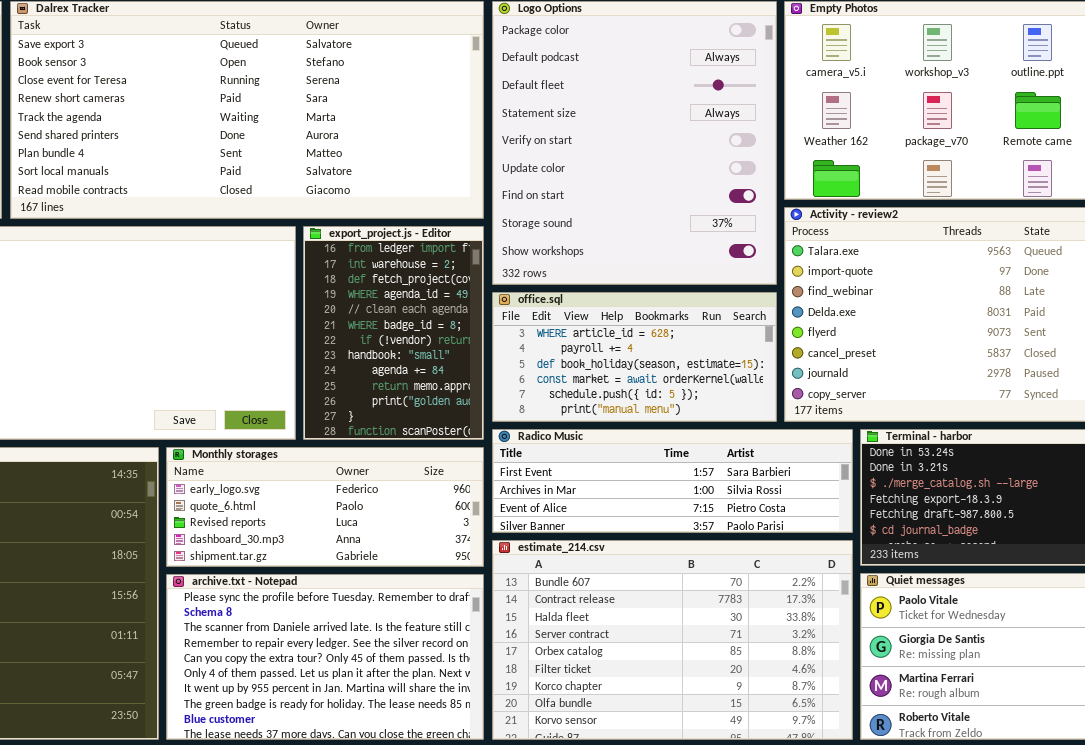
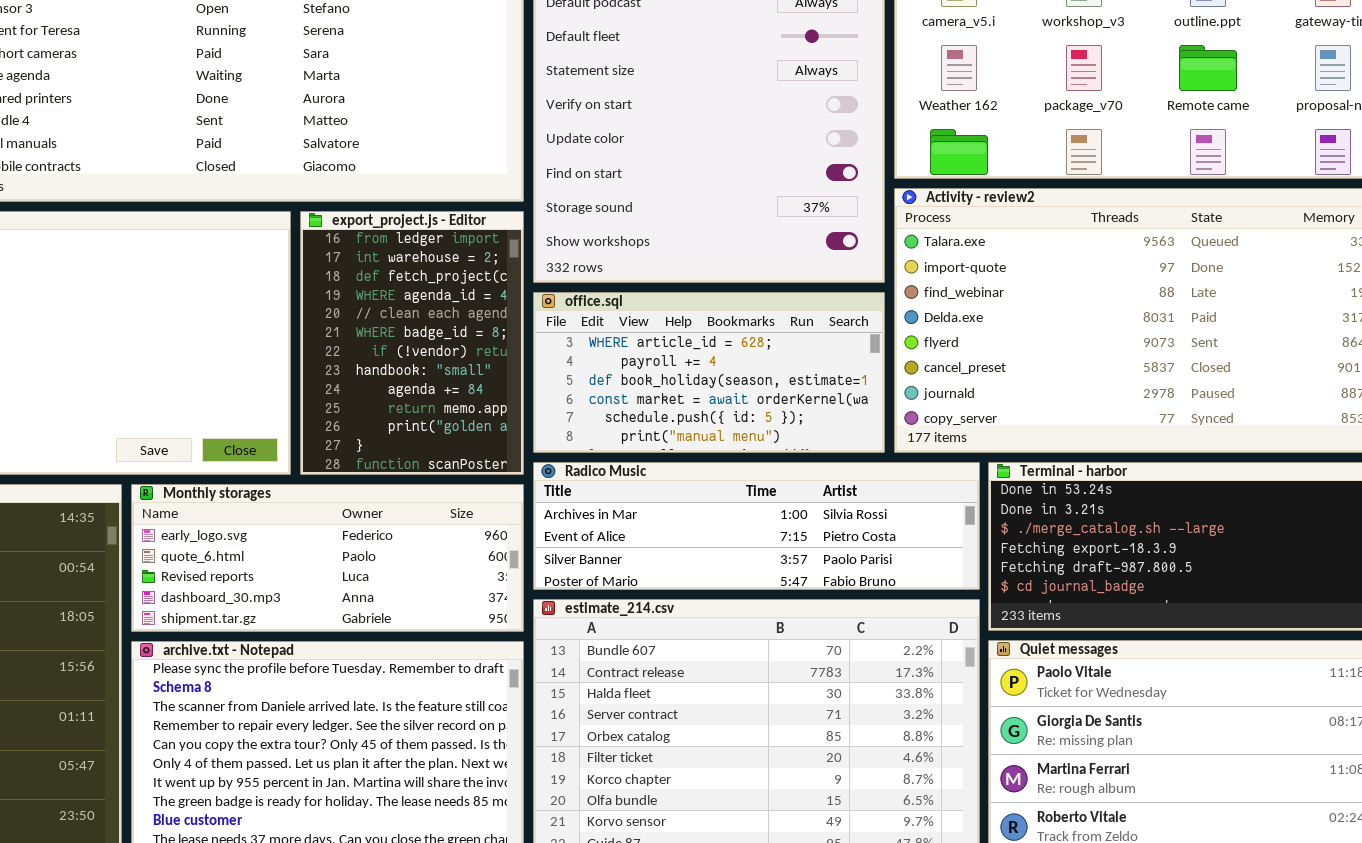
Radico Music: [492,429,853,533] -> [533,462,980,590], scrolled down 1 row

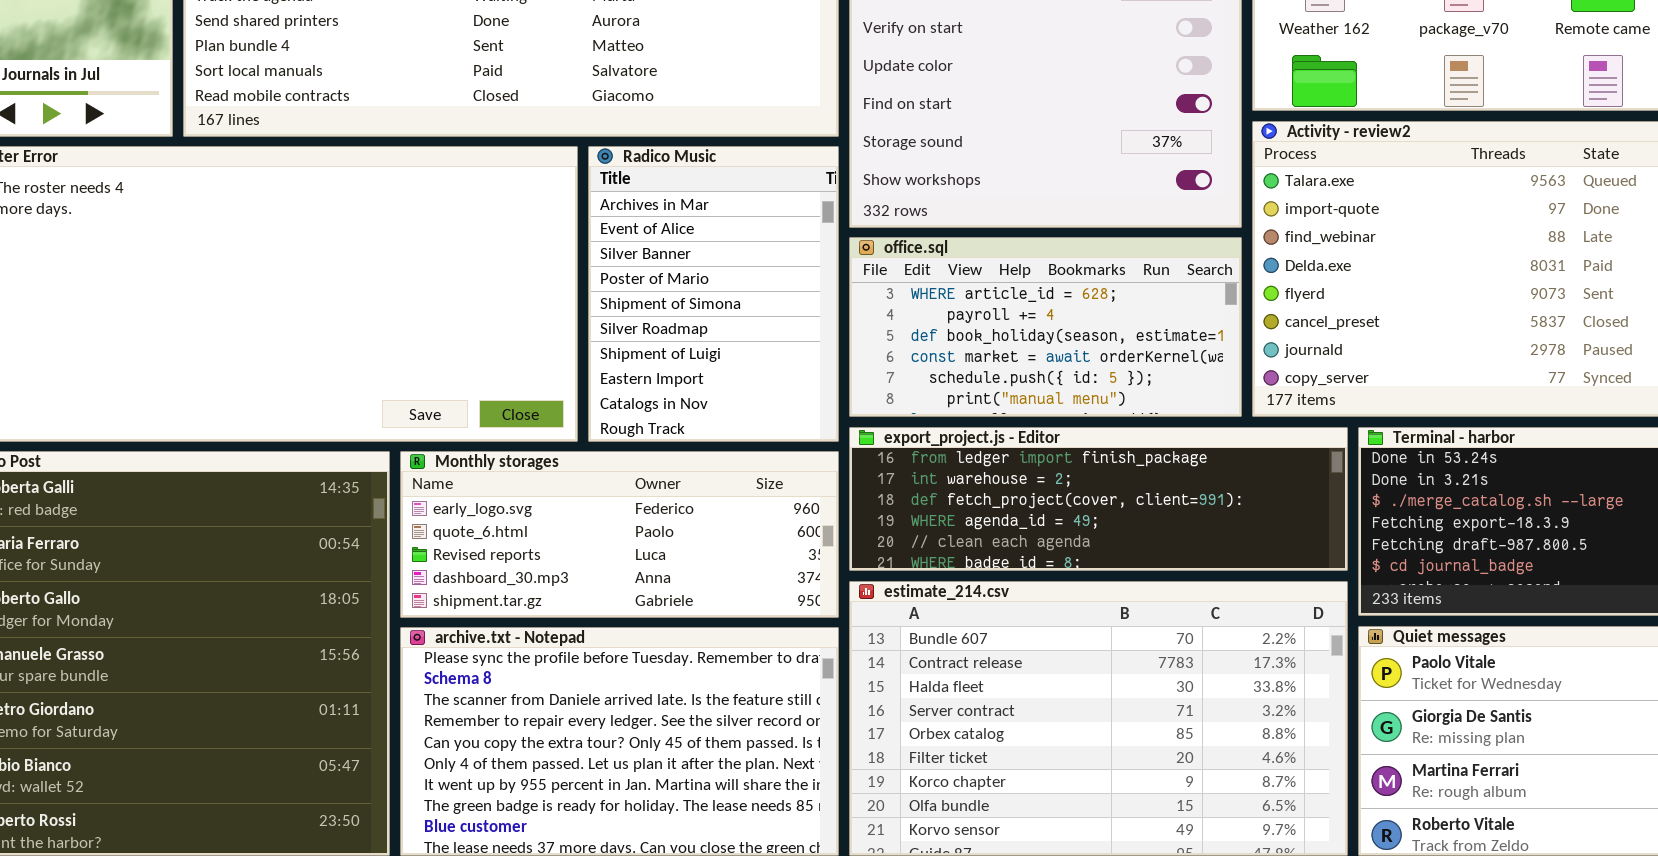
export_project.js - Editor: [300,211,524,475] -> [849,427,1348,571], moved, resized
Radico Music: [533,462,980,590] -> [588,146,839,442], moved, resized

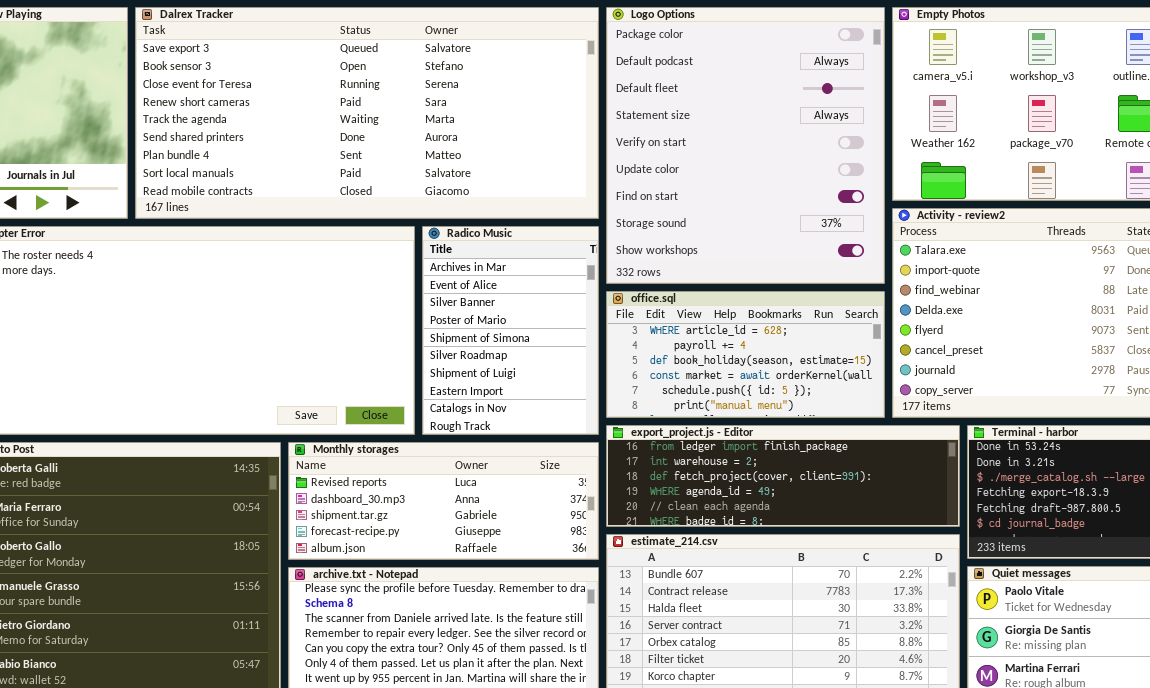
Monthly storages: [400,451,839,618] -> [288,442,599,560], scrolled down 2 rows

